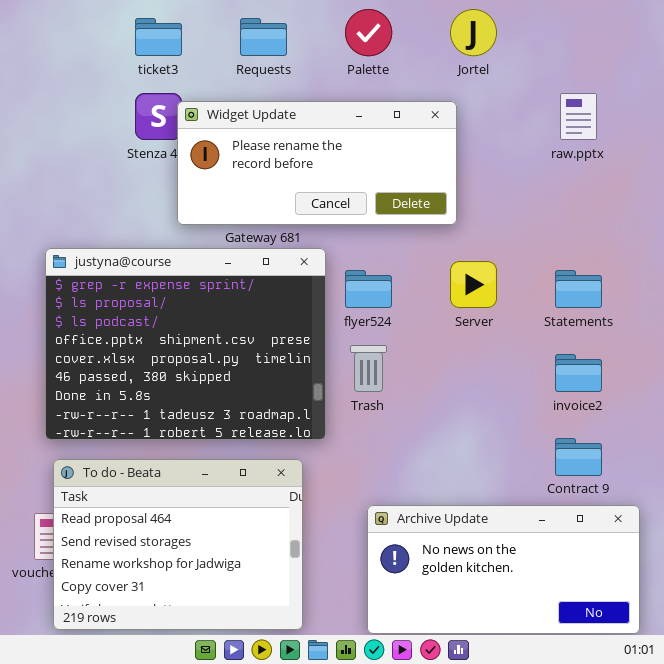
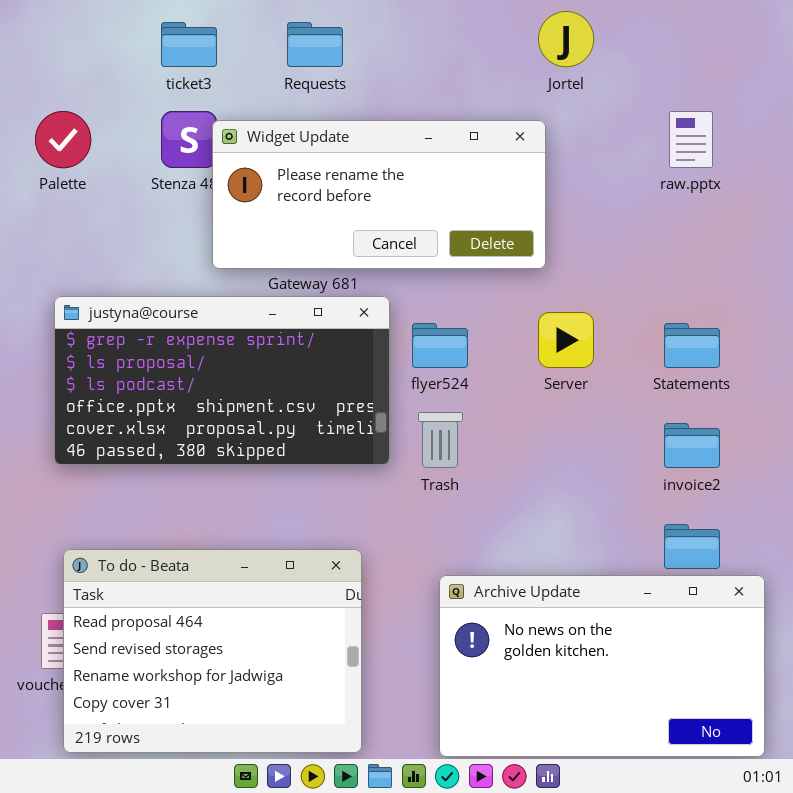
Palette: [345,9,392,56] -> [35,111,91,168], moved
justyna@course: [45,248,326,440] -> [54,296,390,465], resized
Archive Update: [367,505,640,634] -> [439,575,765,757], resized

